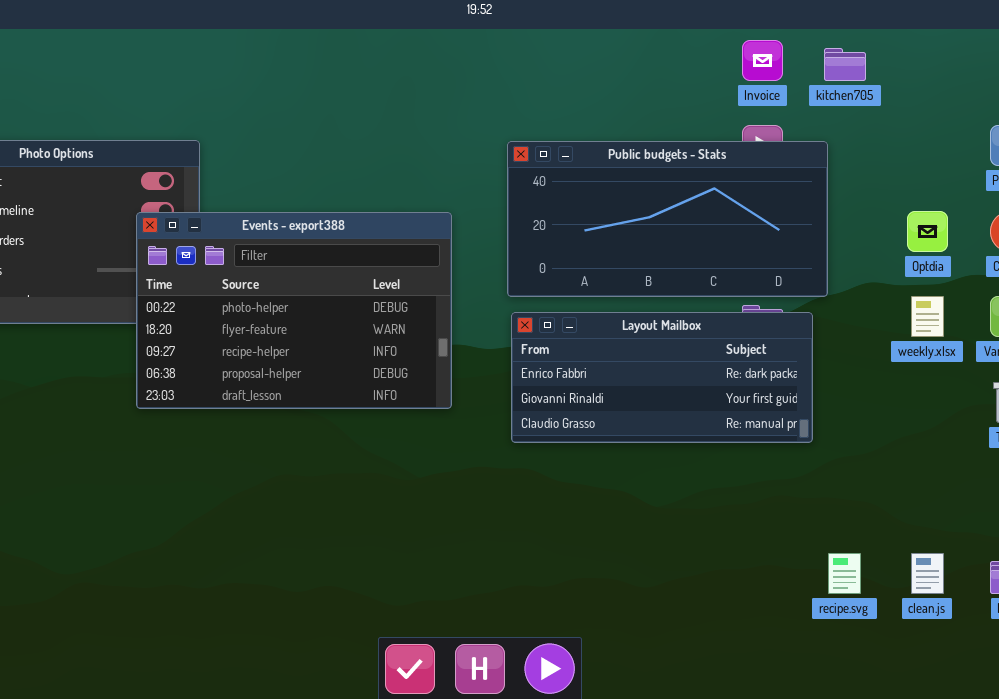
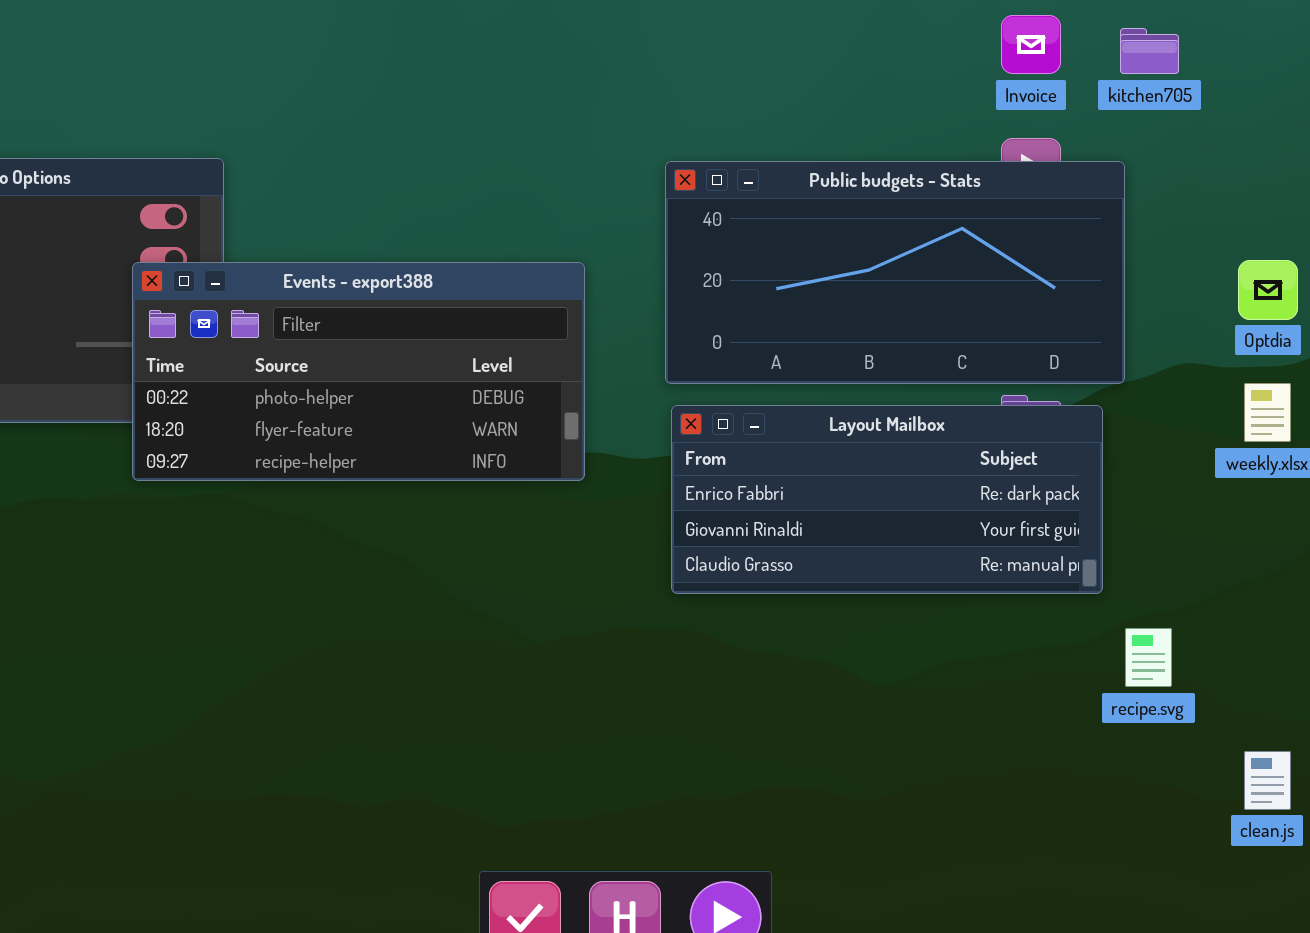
Events - export388: [136,212,452,409] -> [132,262,585,481], resized
recipe.svg: [828,553,861,594] -> [1125,628,1172,687], moved

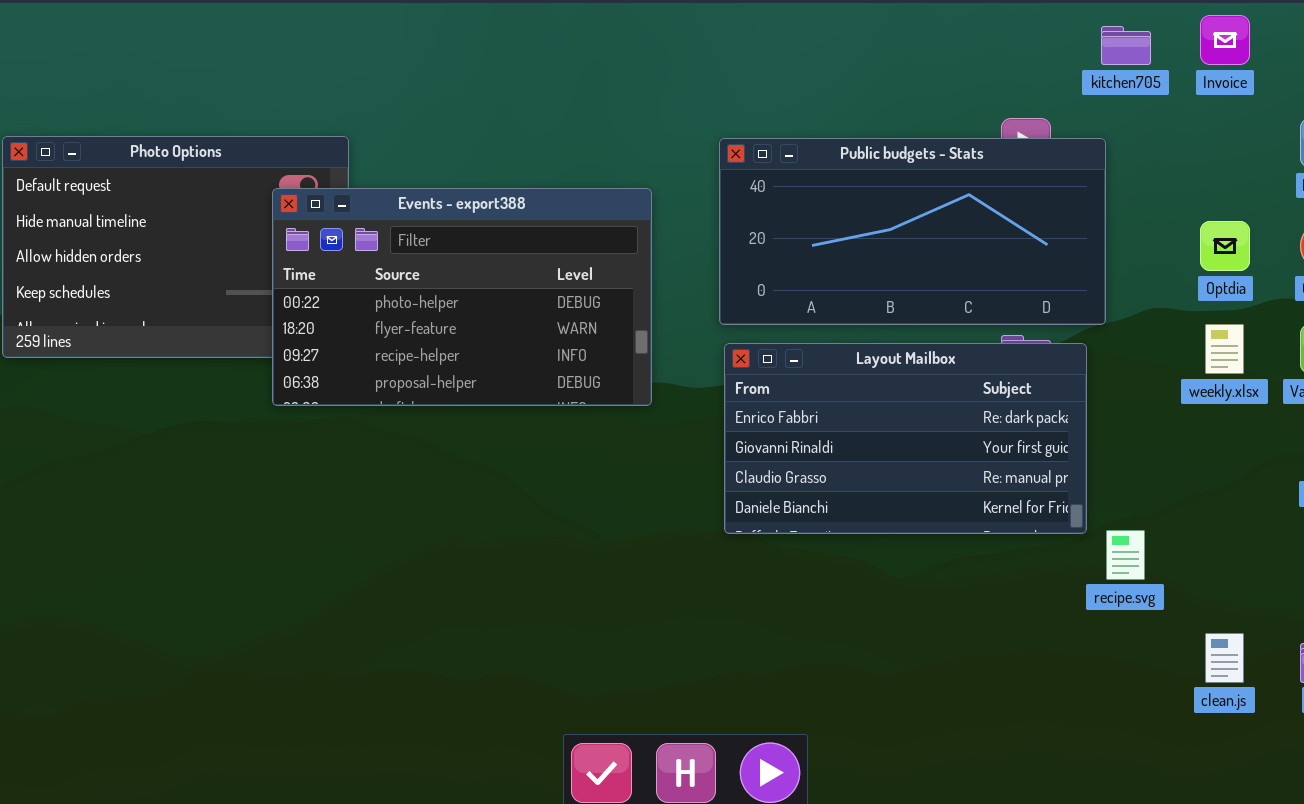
Invoice: [1001,15,1061,74] -> [1200,15,1250,65], moved
Events - export388: [132,262,585,481] -> [272,188,652,406], resized
Layout Mailbox: [671,405,1103,594] -> [724,343,1087,534], resized

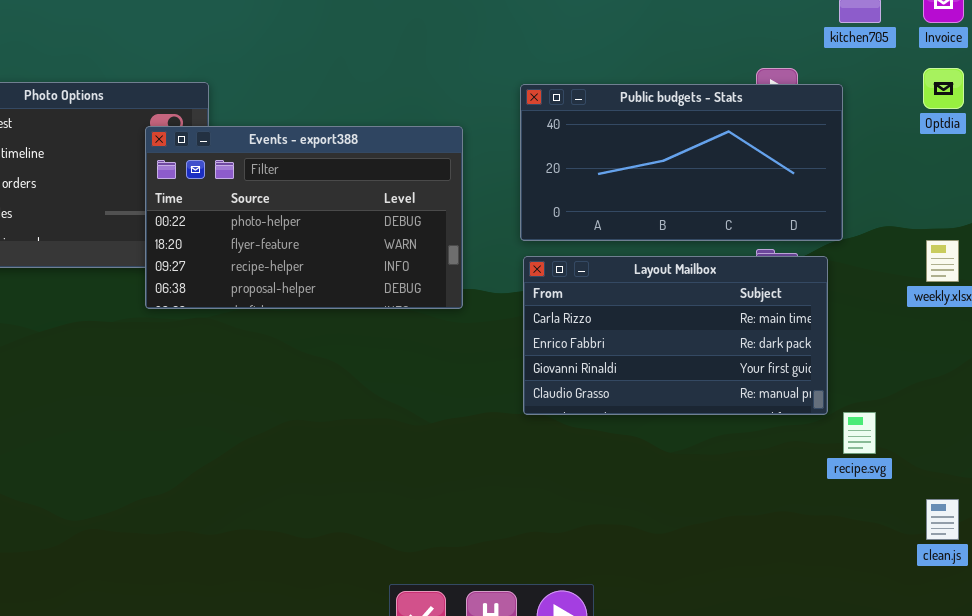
Optdia: [1200,221,1250,271] -> [923,68,964,109], moved
Layout Mailbox: [724,343,1087,534] -> [523,256,828,415], scrolled up 1 row

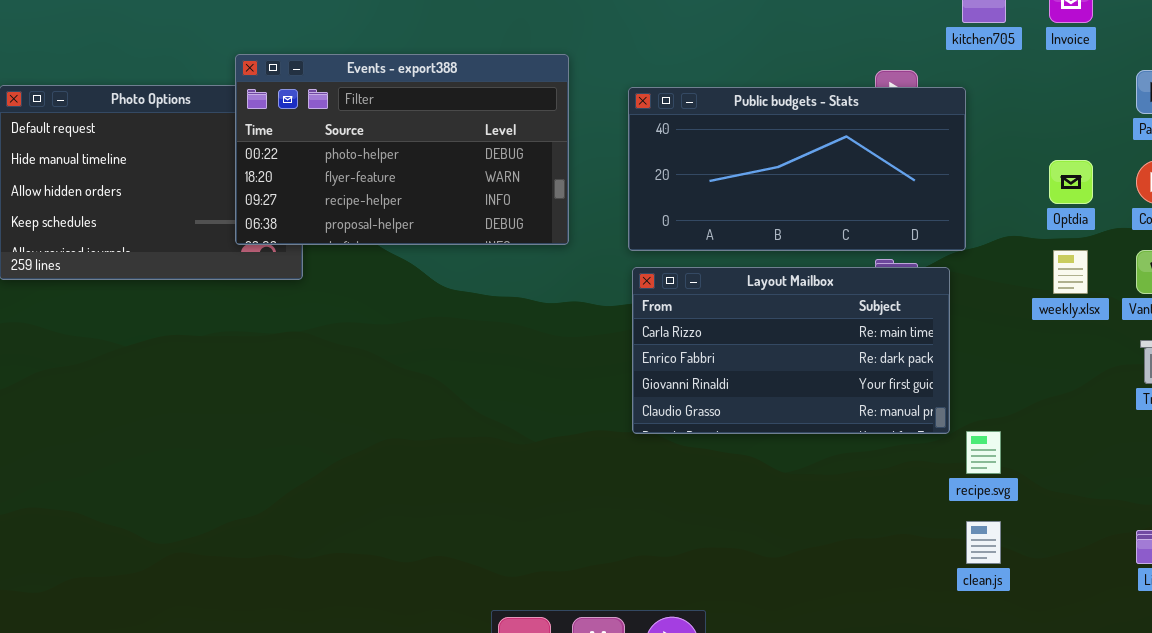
Optdia: [923,68,964,109] -> [1049,160,1093,204], moved
Events - export388: [145,126,463,309] -> [235,54,569,245], moved
clean.js: [926,499,959,540] -> [966,521,1001,564], moved

